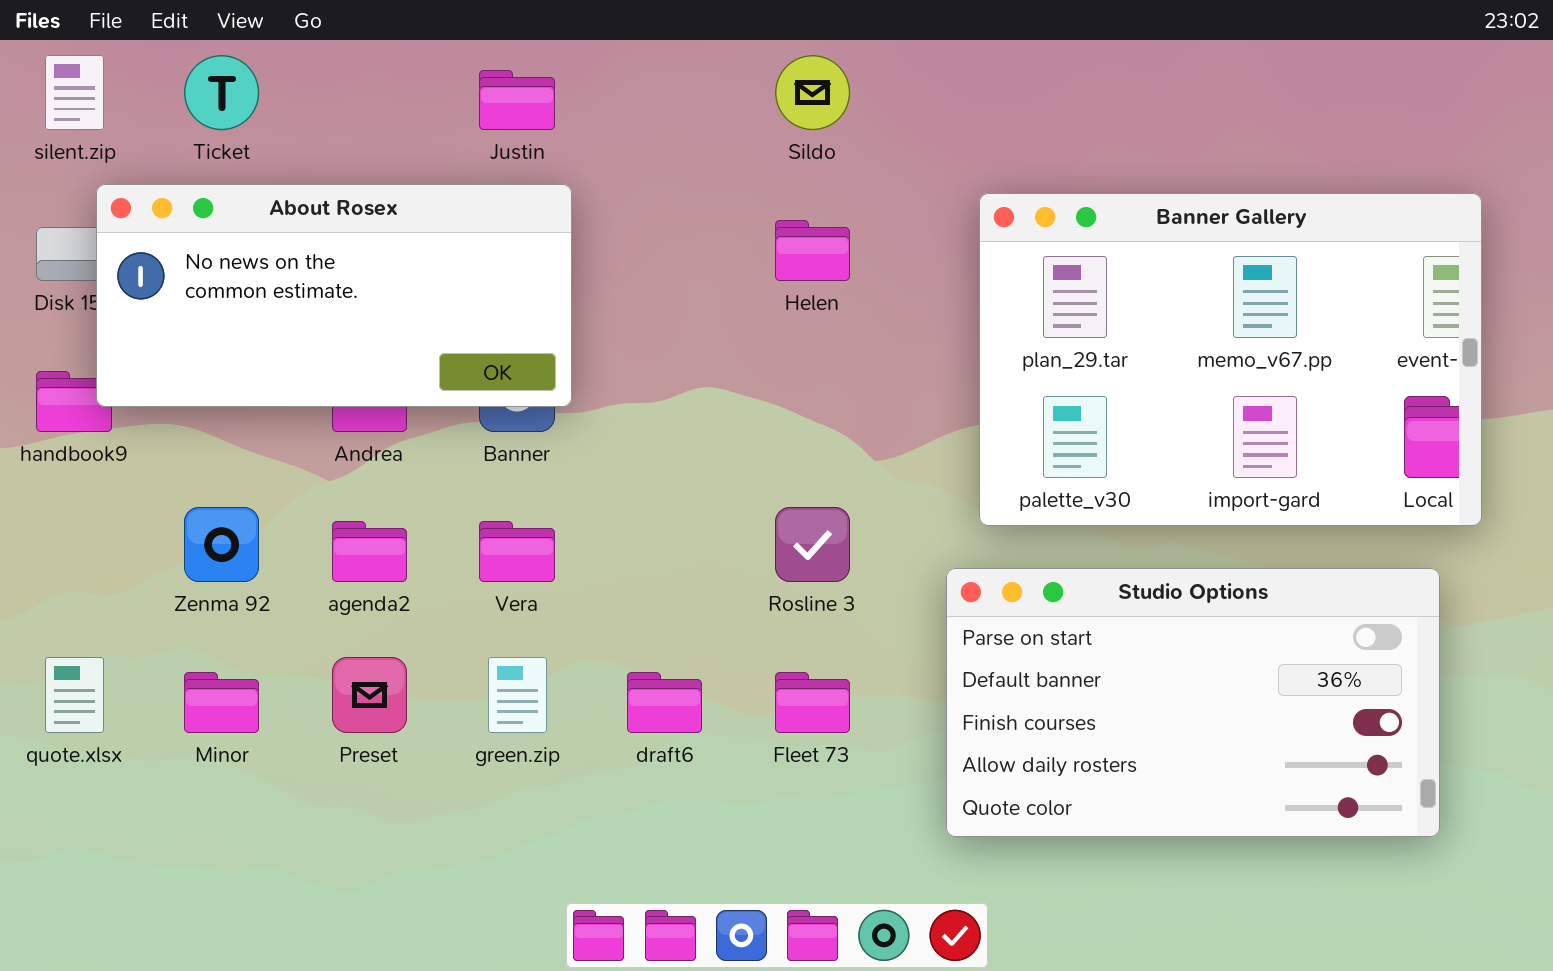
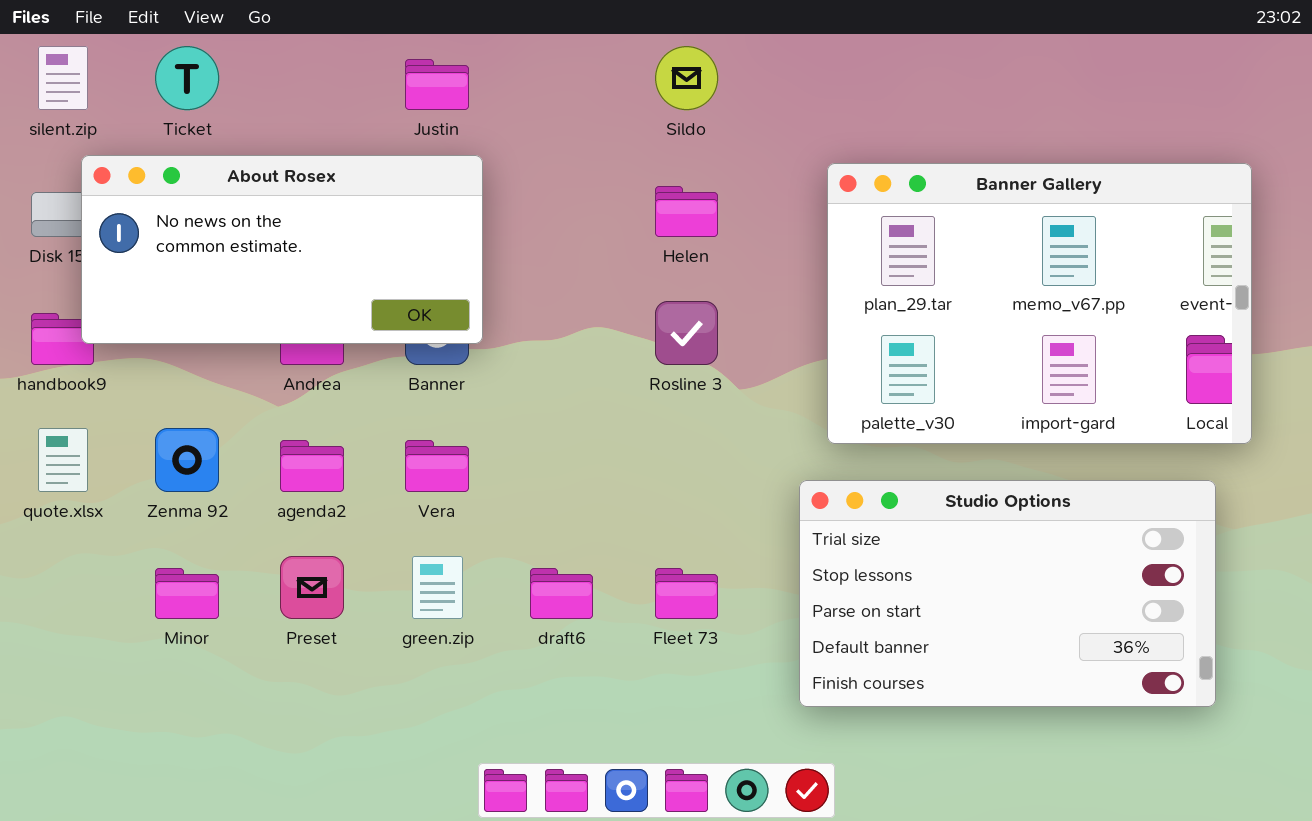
Rosline 3: [775,507,850,582] -> [655,301,718,365], moved
Studio Options: [946,568,1440,837] -> [799,480,1216,707], scrolled up 2 rows
quote.xlsx: [45,657,104,733] -> [38,428,88,492], moved

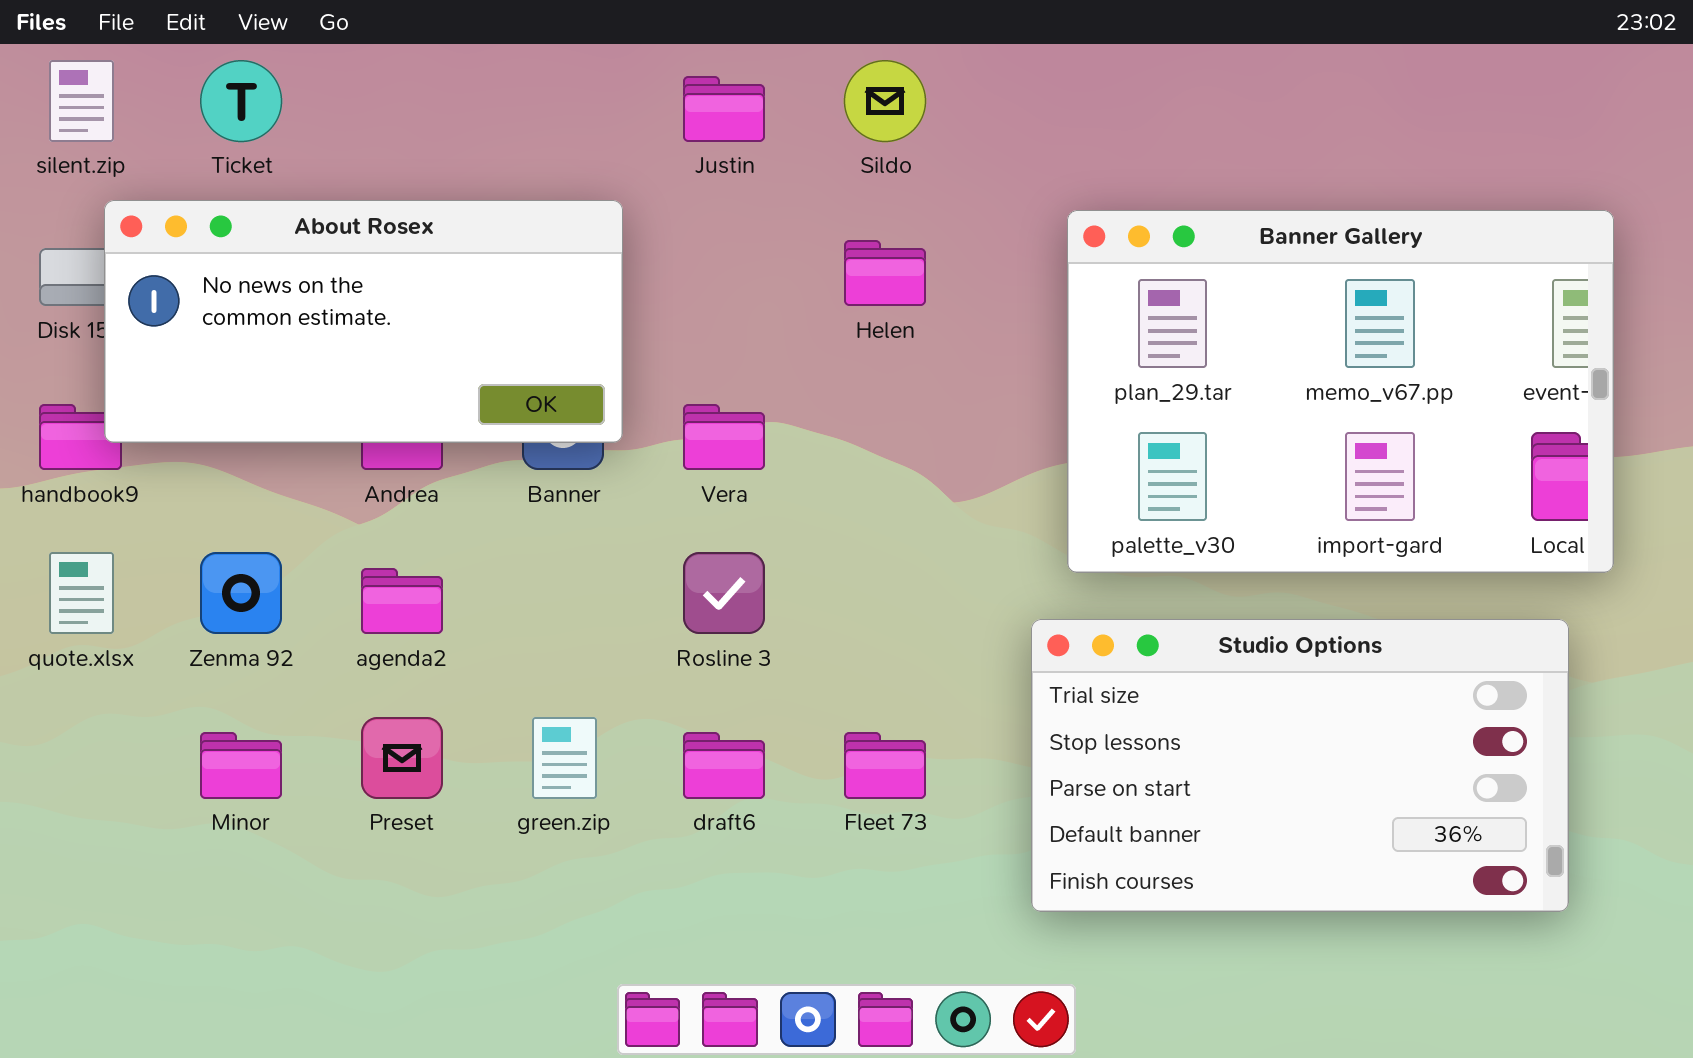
Justin: [405,59,469,110] -> [683,76,765,142], moved
Rosline 3: [655,301,718,365] -> [683,552,765,634], moved
Vera: [405,440,469,492] -> [683,404,765,470], moved

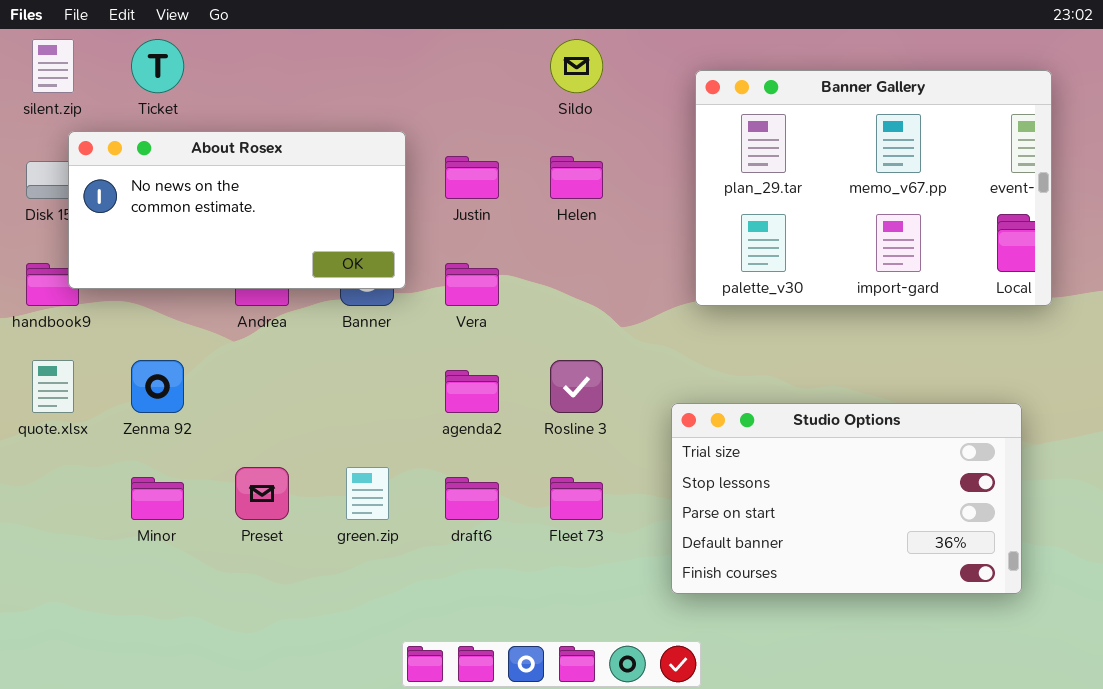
Justin: [683,76,765,142] -> [445,156,499,199], moved
Banner Gallery: [1067,210,1614,573] -> [695,70,1052,306], moved
Rosline 3: [683,552,765,634] -> [550,360,603,413], moved
agenda2: [361,568,443,634] -> [445,370,499,413], moved

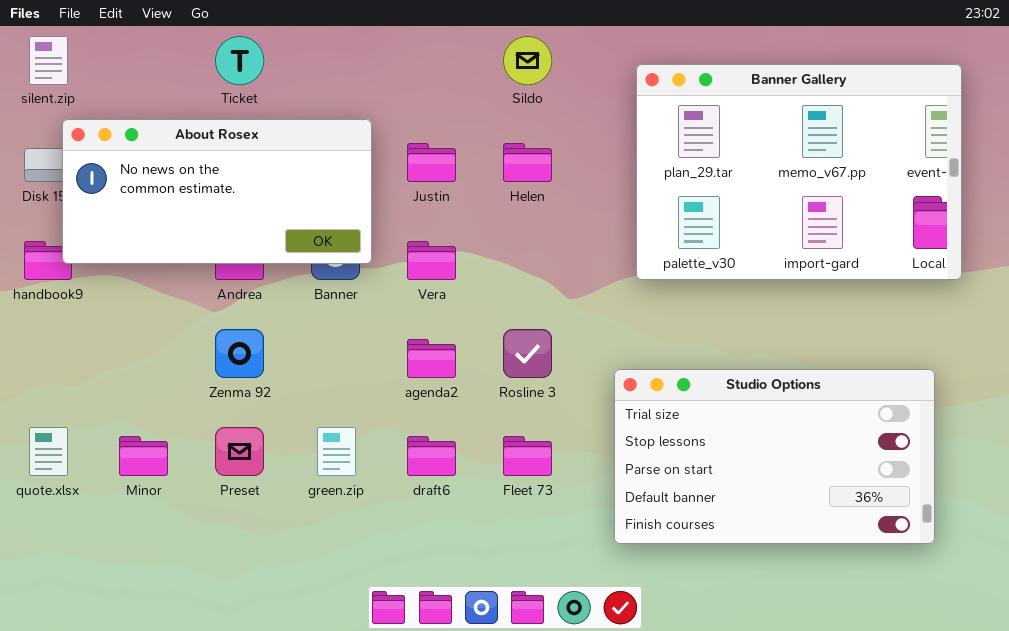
Ticket: [131,39,184,93] -> [215,36,264,85], moved
quote.xlsx: [32,360,74,413] -> [29,427,68,476], moved
Zenma 92: [131,360,184,413] -> [215,329,264,378], moved

